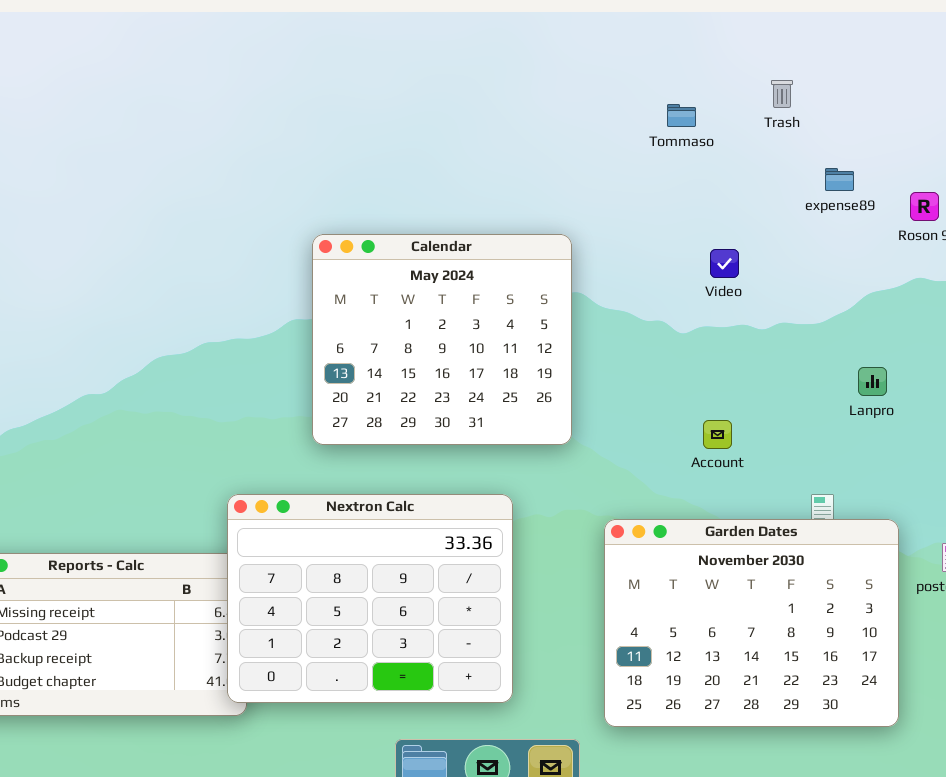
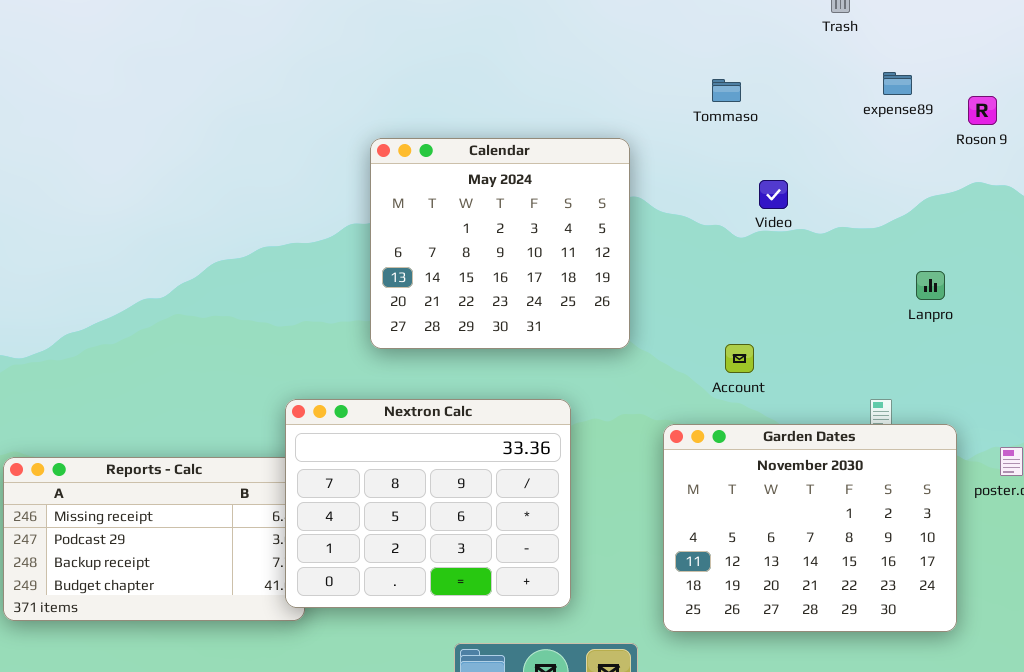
Tommaso: [667,104,696,127] -> [712,79,741,102], moved
Video: [710,249,739,278] -> [759,180,788,209], moved
Account: [703,420,732,449] -> [725,344,754,373], moved

